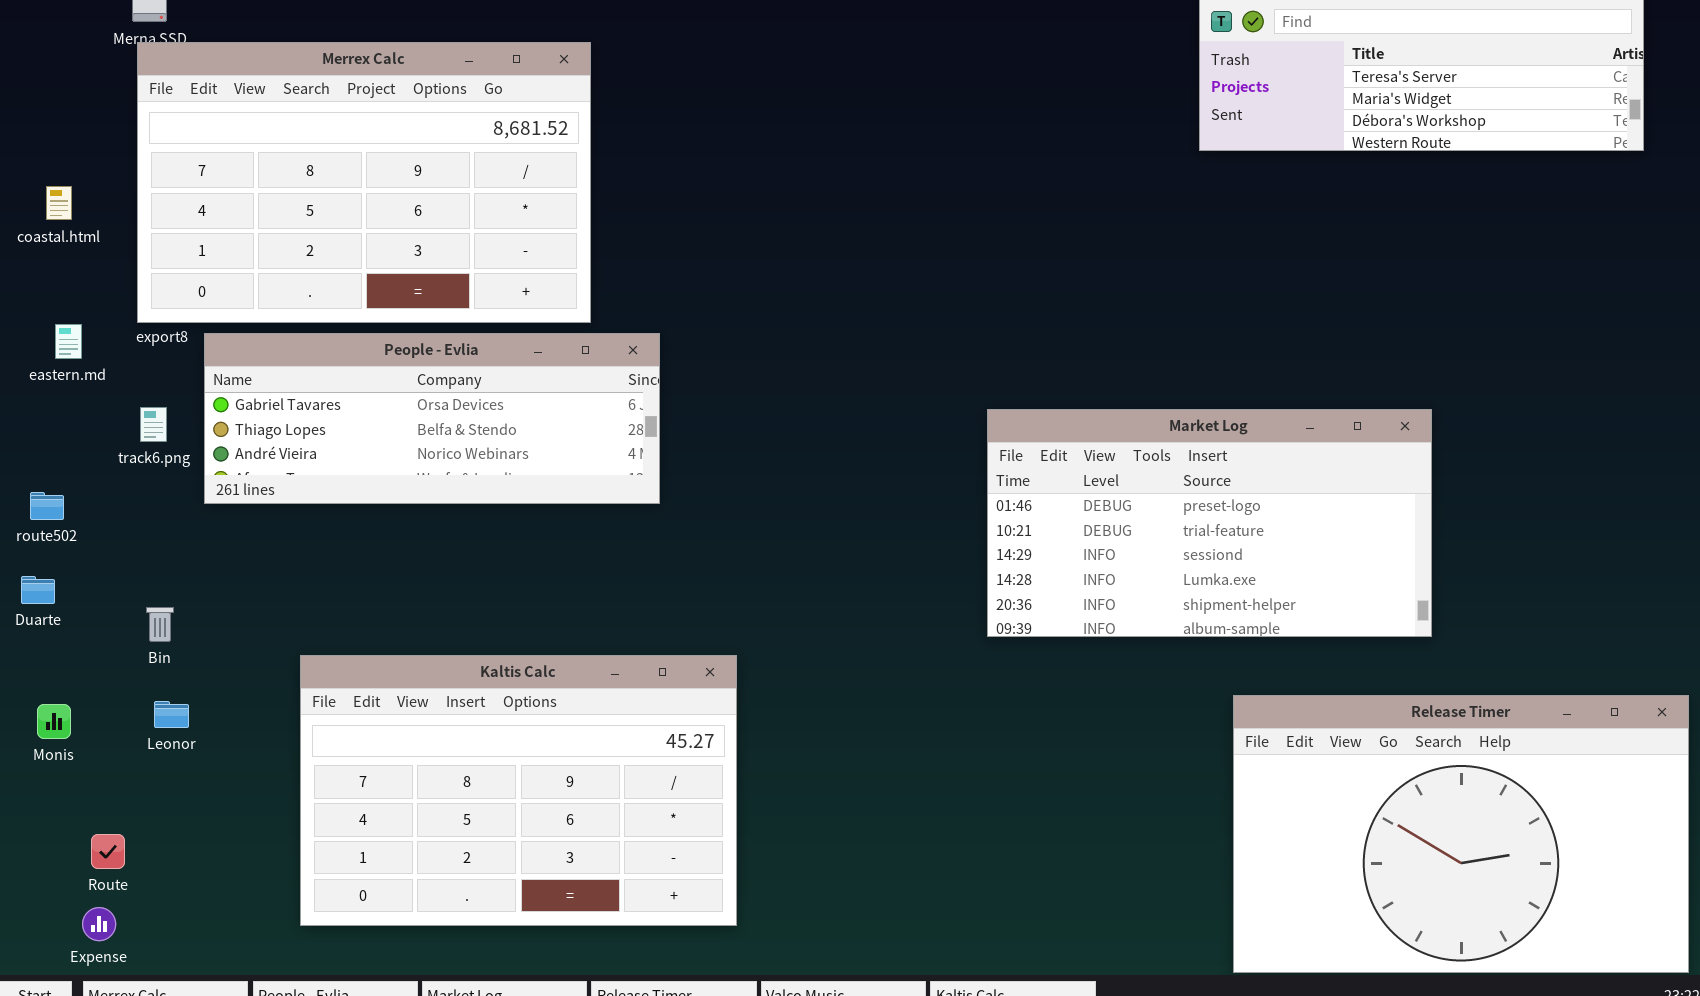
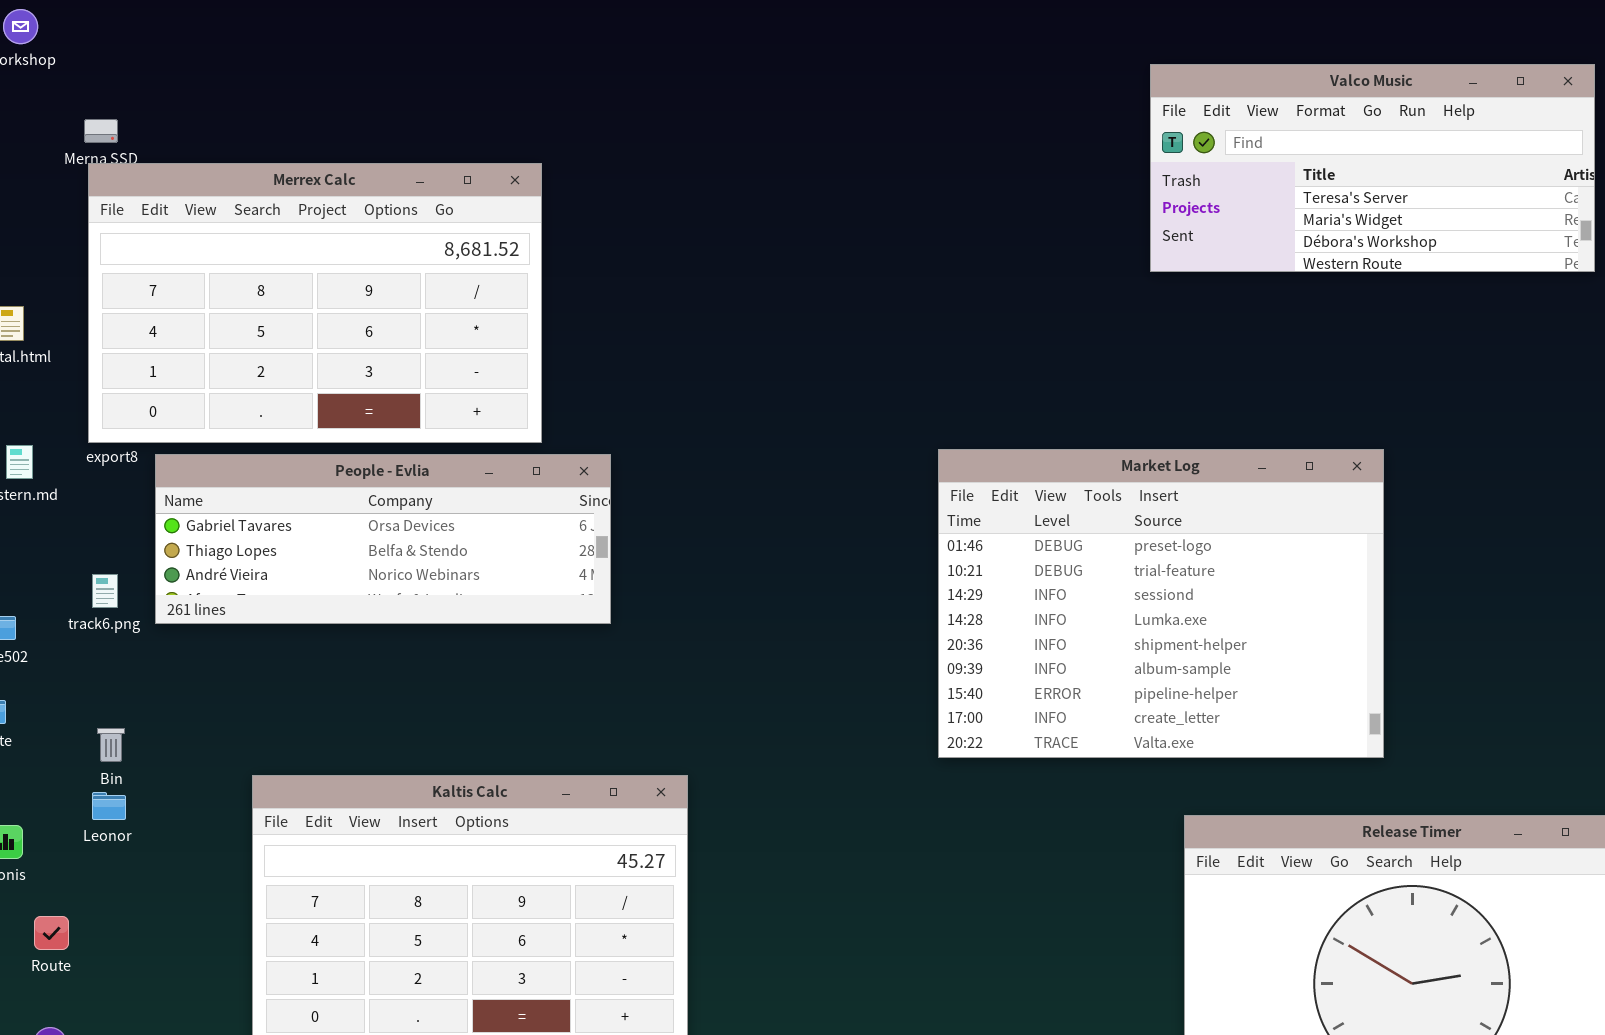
track6.png: [140,407,167,442] -> [92,574,118,608], moved
Market Log: [987,409,1432,637] -> [938,449,1384,758], resized
Leonor: [154,701,189,728] -> [92,792,126,820], moved
Route: [91,834,125,869] -> [34,916,69,950], moved

